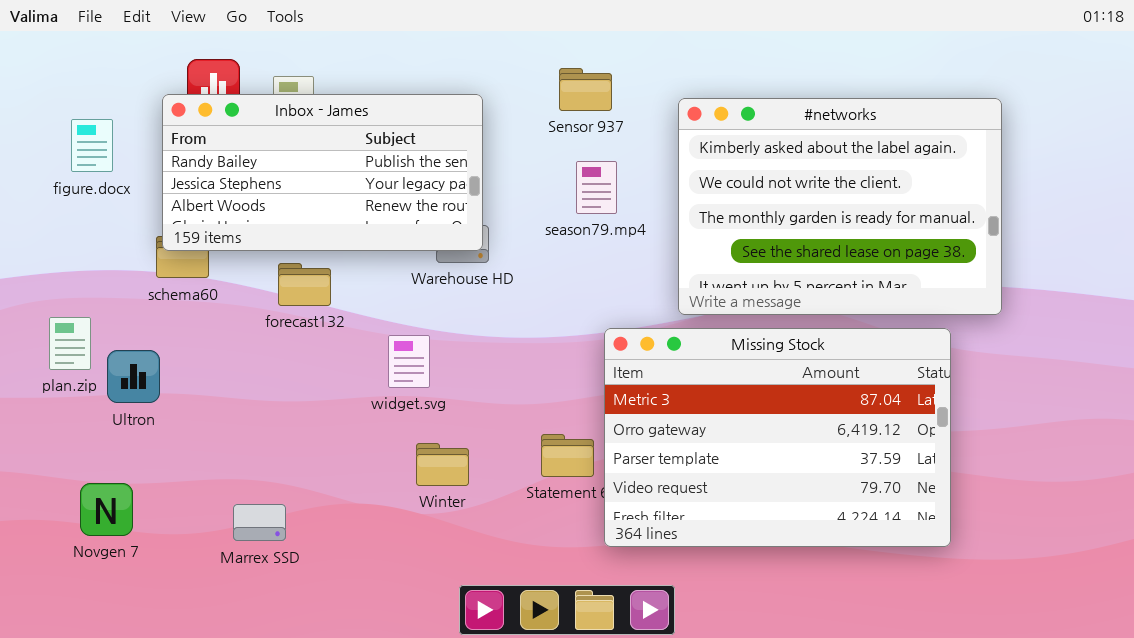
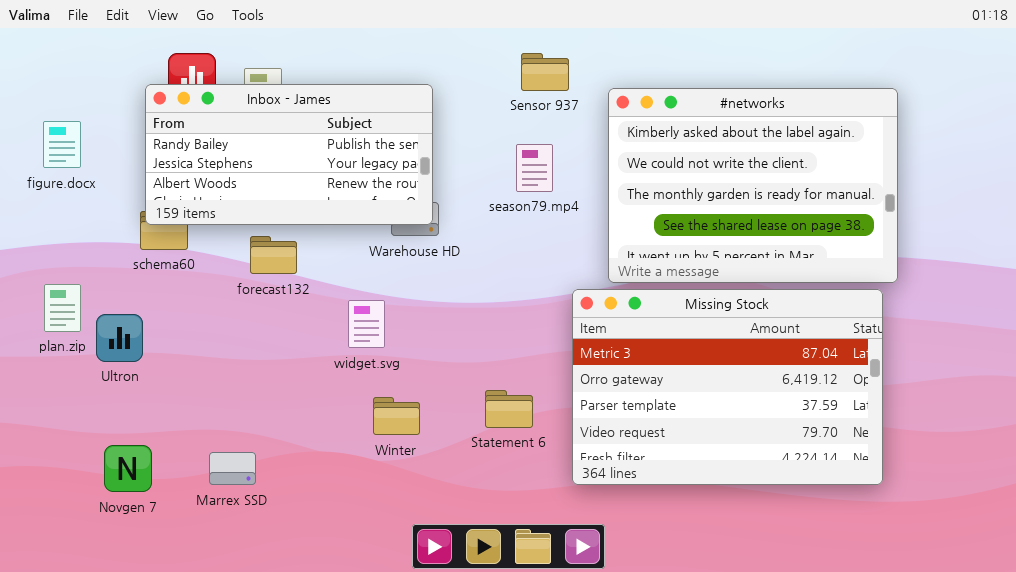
Sensor 937: [559,68,612,111] -> [521,53,569,91], moved
figure.docx: [71,119,113,172] -> [43,121,81,168], moved
Missing Stock: [604,328,951,547] -> [572,289,883,485], moved
Novgen 7: [80,483,133,536] -> [104,445,152,492], moved

